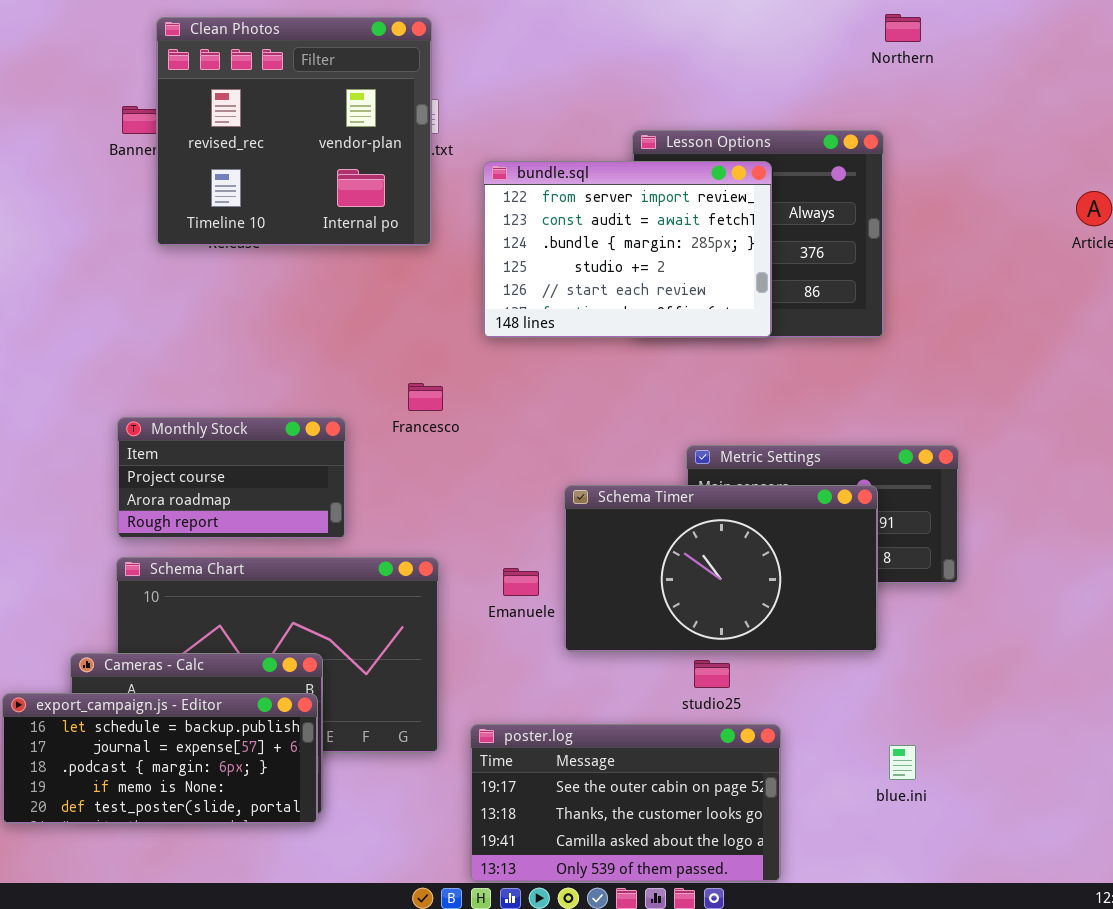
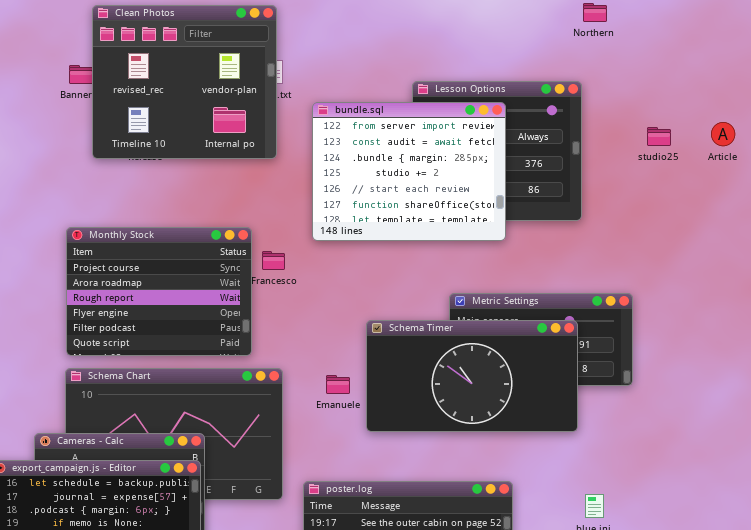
bundle.sql: [483,161,772,338] -> [312,102,506,241], resized
Monthly Stock: [117,417,346,539] -> [66,227,252,356], resized
studio25: [694,660,730,688] -> [647,127,671,146], moved

